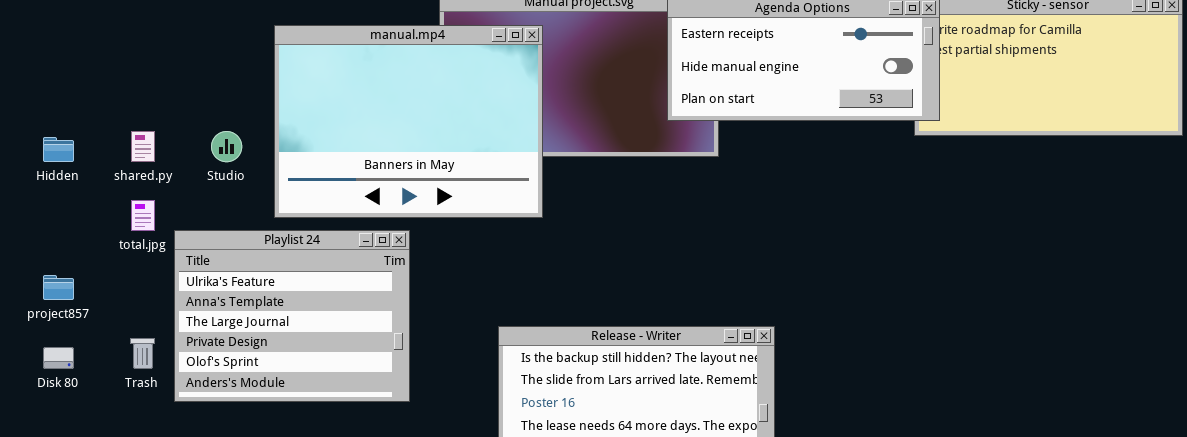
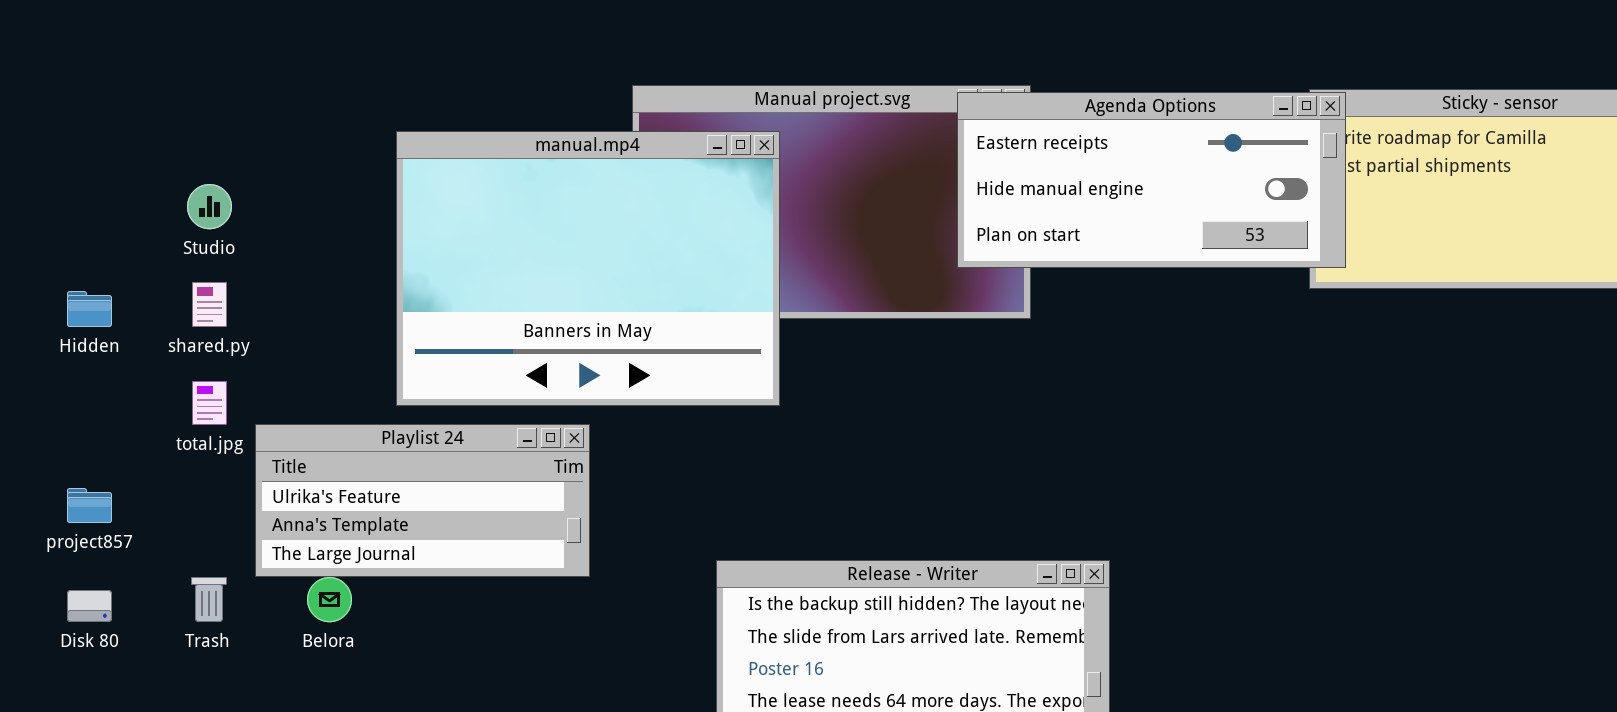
Studio: [211,131,242,162] -> [187,184,232,229], moved
Playlist 24: [174,230,410,402] -> [255,424,590,577], resized

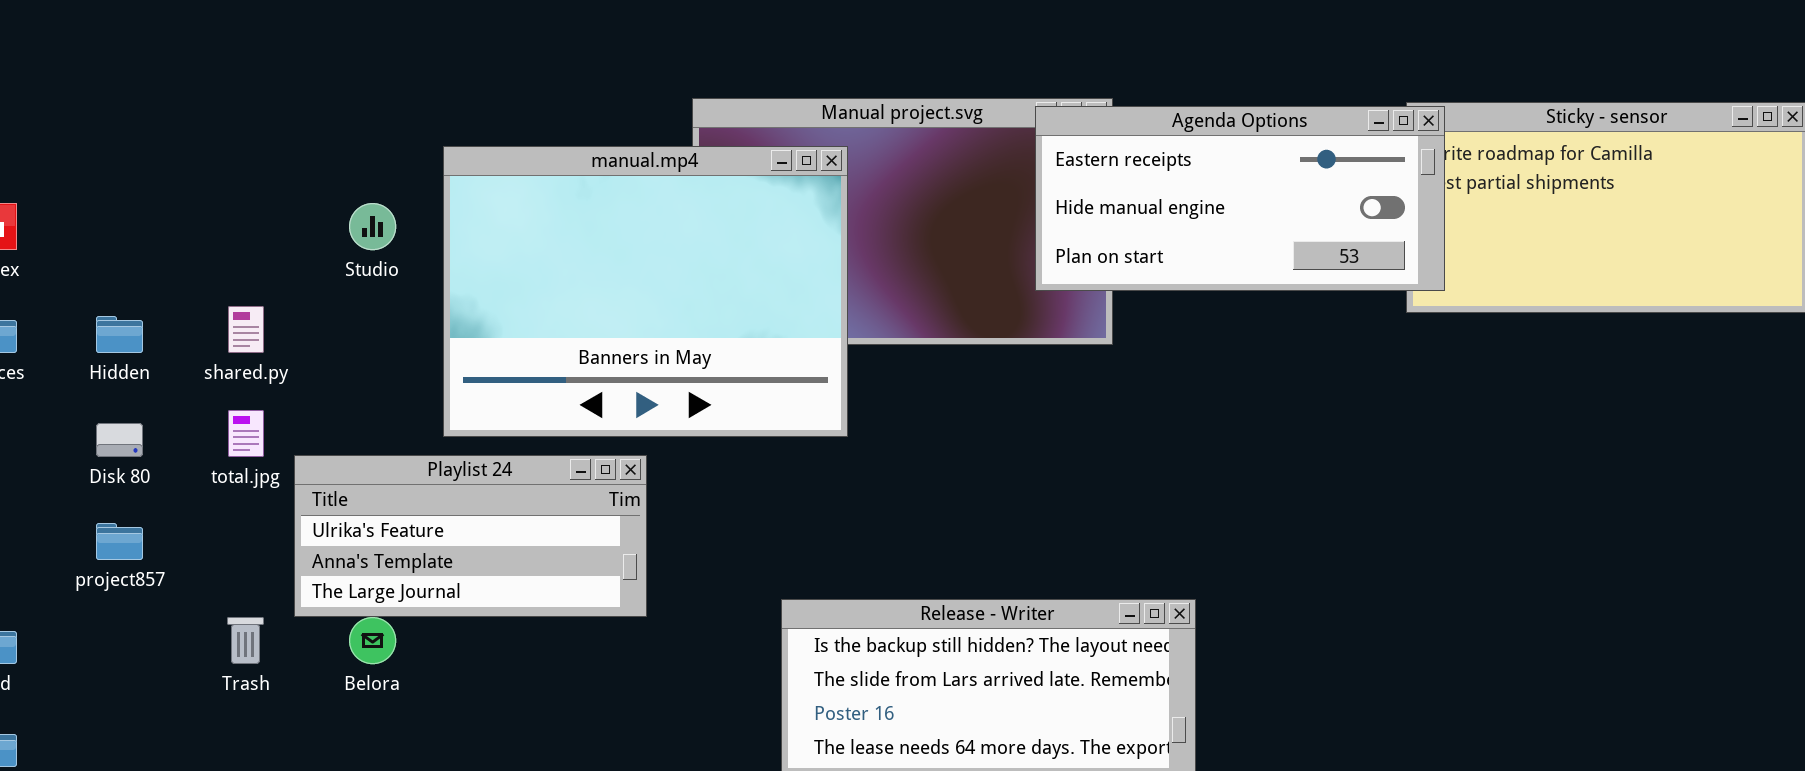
Studio: [187,184,232,229] -> [349,203,396,250], moved
Disk 80: [67,590,112,622] -> [96,423,143,457], moved

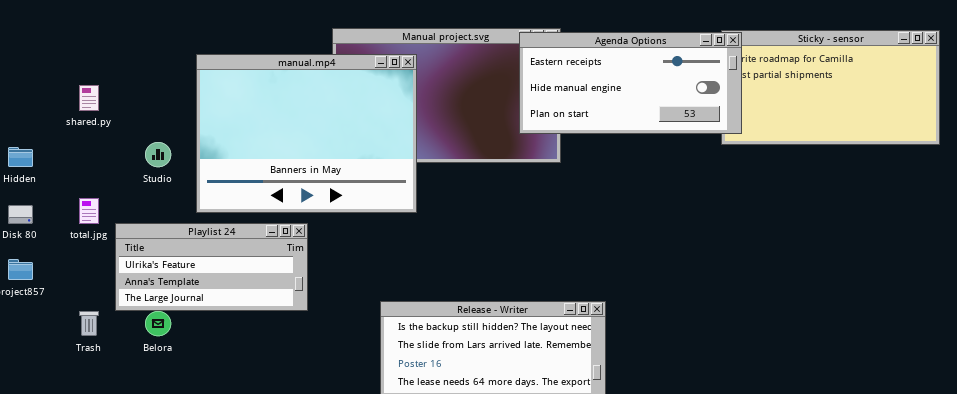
Studio: [349,203,396,250] -> [145,142,171,167], moved
shared.py: [228,306,264,353] -> [79,85,99,111], moved

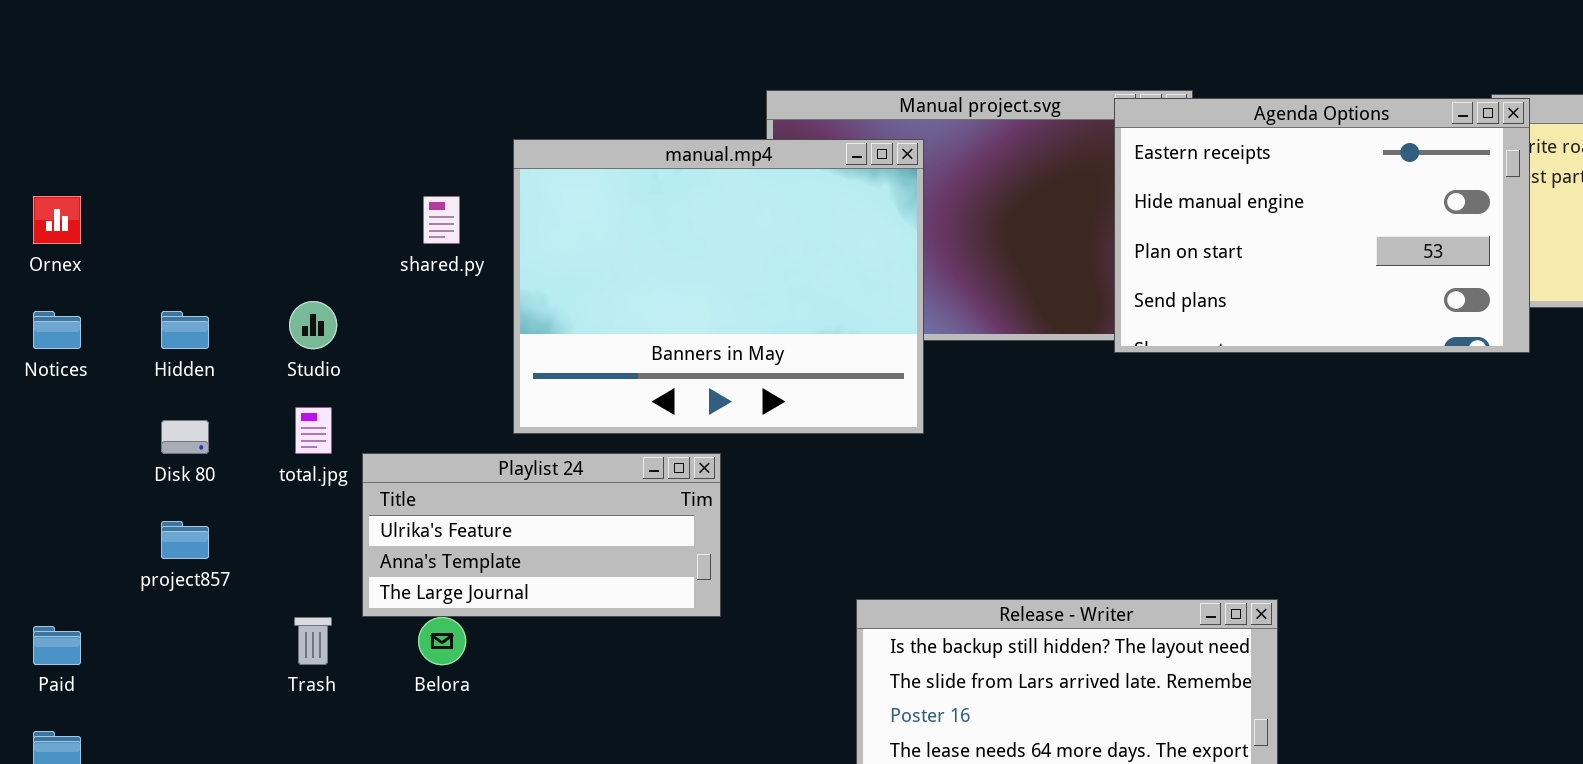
Agenda Options: [519,32,742,134] -> [1114,98,1530,353], resized
shared.py: [79,85,99,111] -> [423,196,460,244], moved
Studio: [145,142,171,167] -> [289,301,337,349], moved

